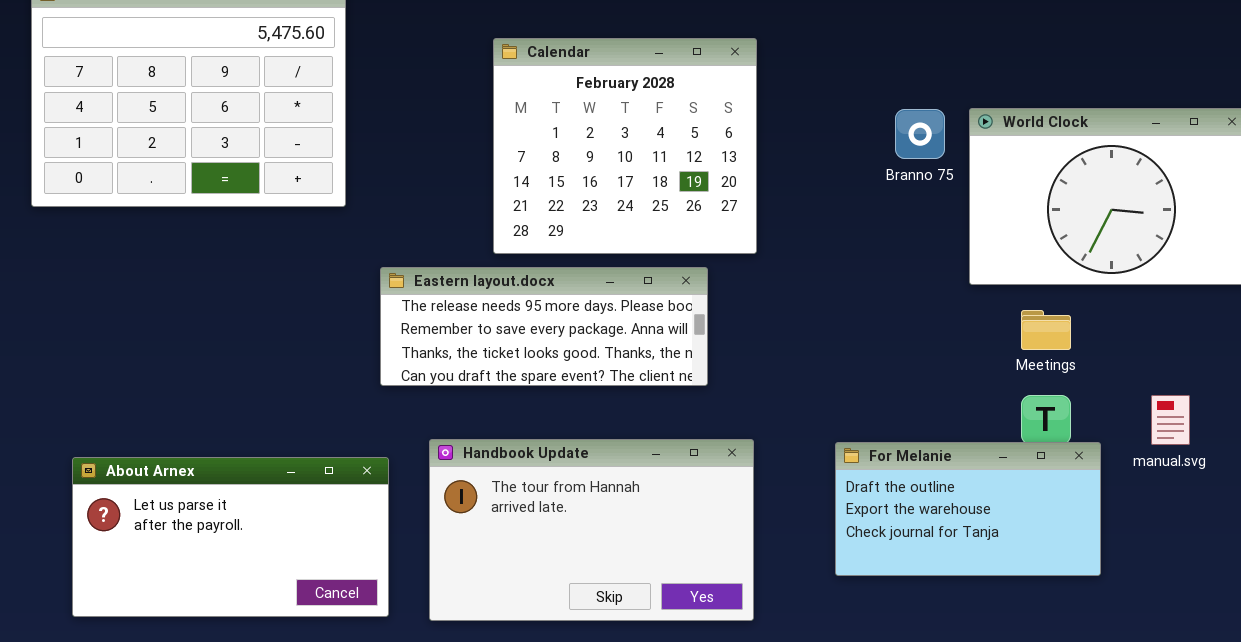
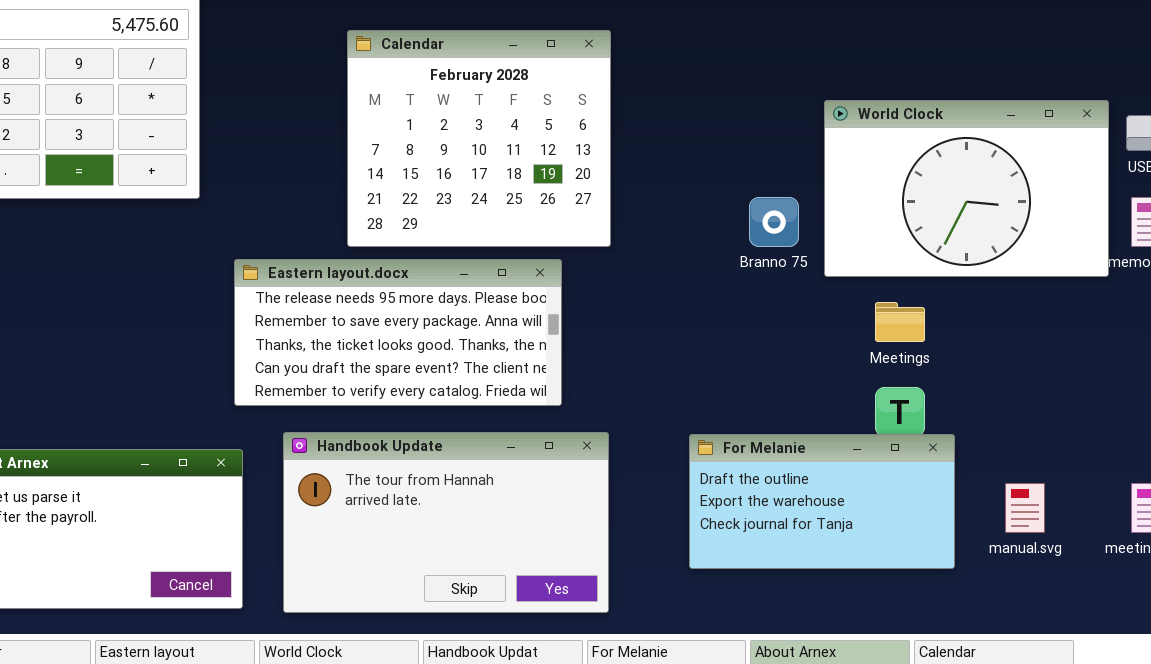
Branno 75: [895,109,945,159] -> [749,197,799,247], moved
Eastern layout.docx: [380,267,708,386] -> [234,259,562,406], resized
manual.svg: [1151,395,1190,445] -> [1005,483,1045,533], moved

